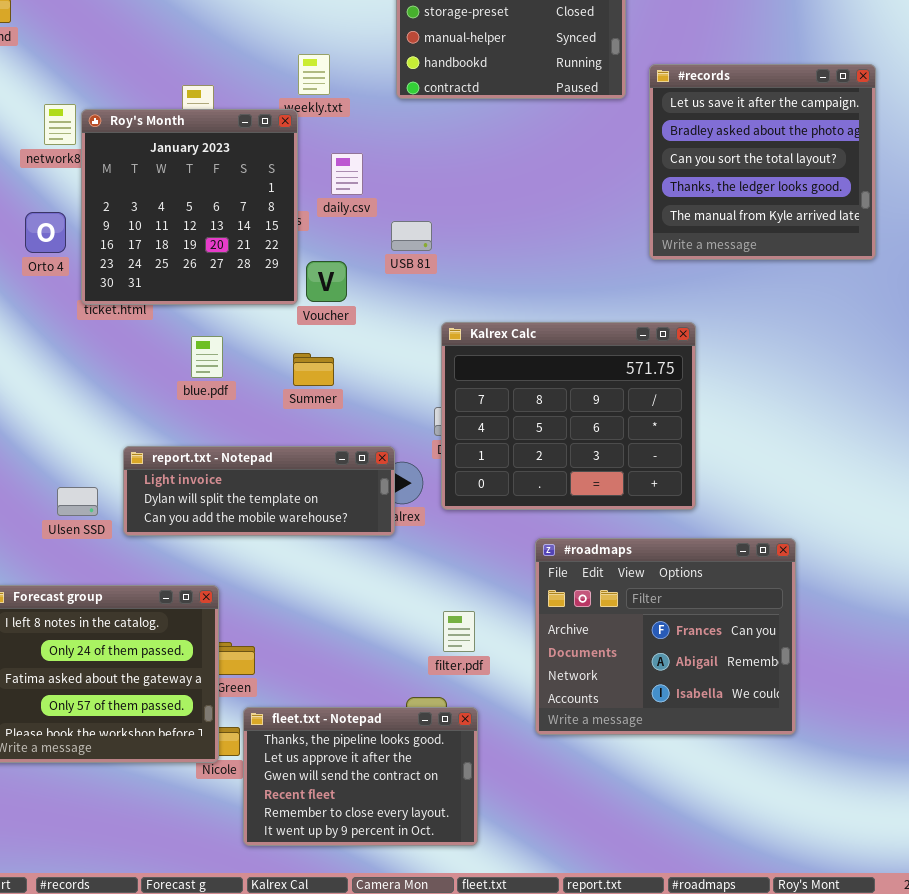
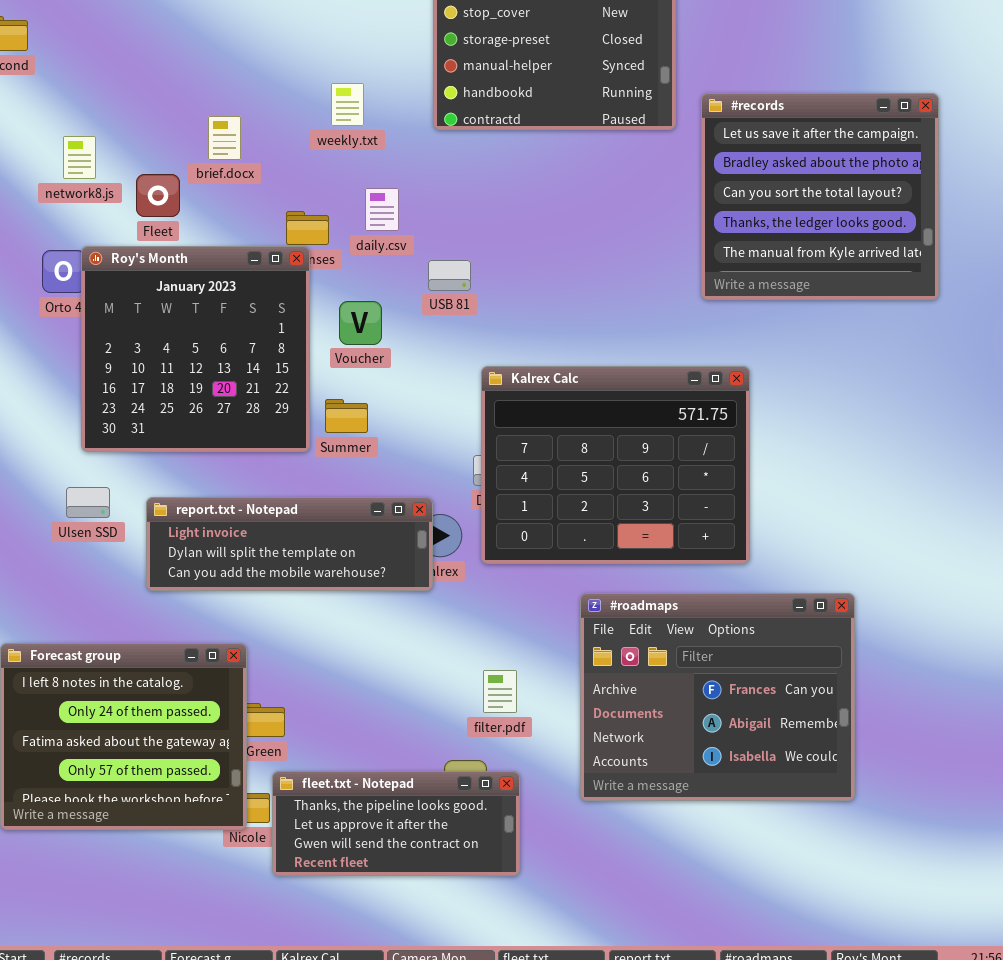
Roy's Month: [81,109,298,305] -> [81,246,310,452], moved
Ulsen SSD: [57,487,98,516] -> [66,487,110,518], moved
fleet.txt - Notepad: [243,707,478,846] -> [272,771,520,876], resized

